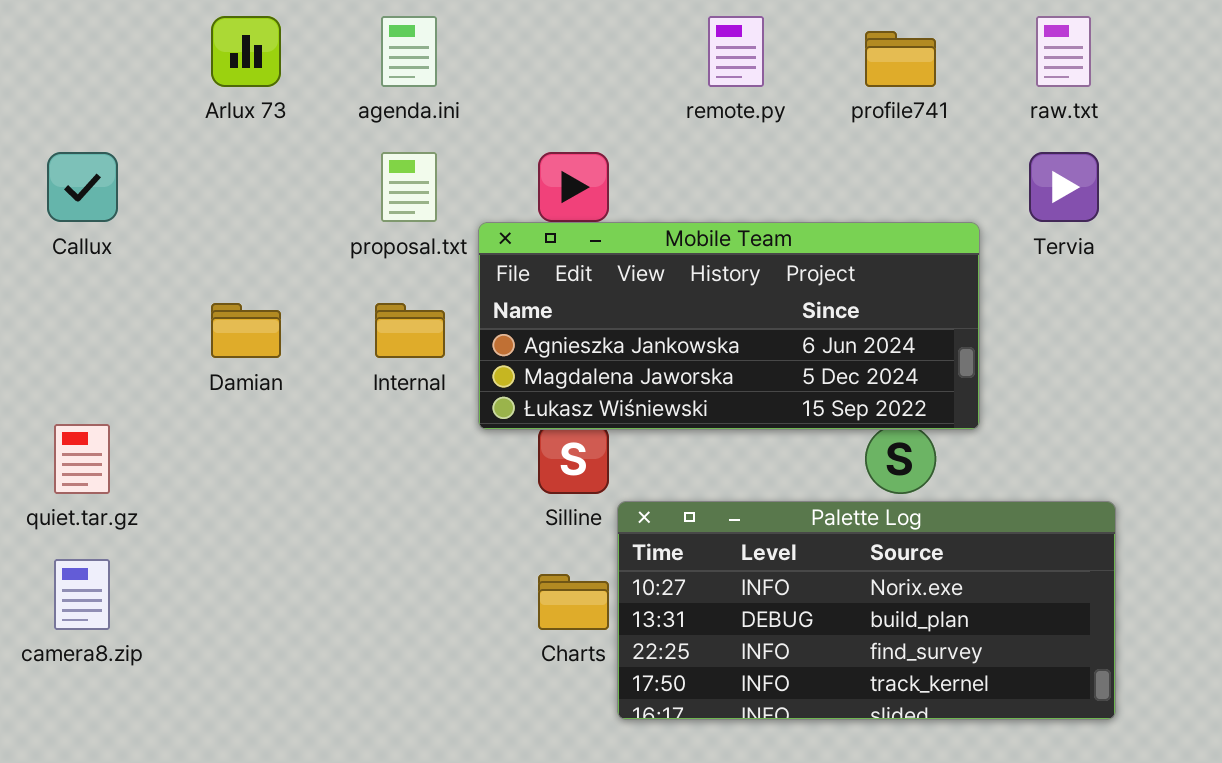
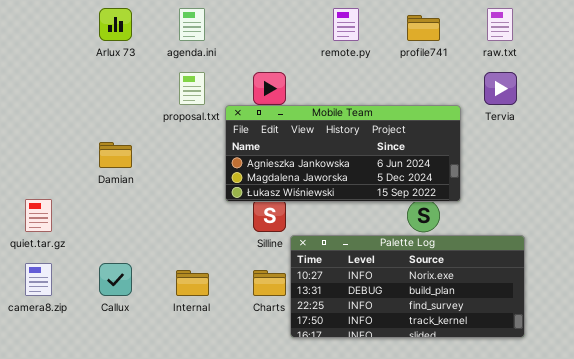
Callux: [47,152,118,222] -> [99,263,132,296], moved
Internal: [375,303,445,358] -> [176,270,209,296], moved

